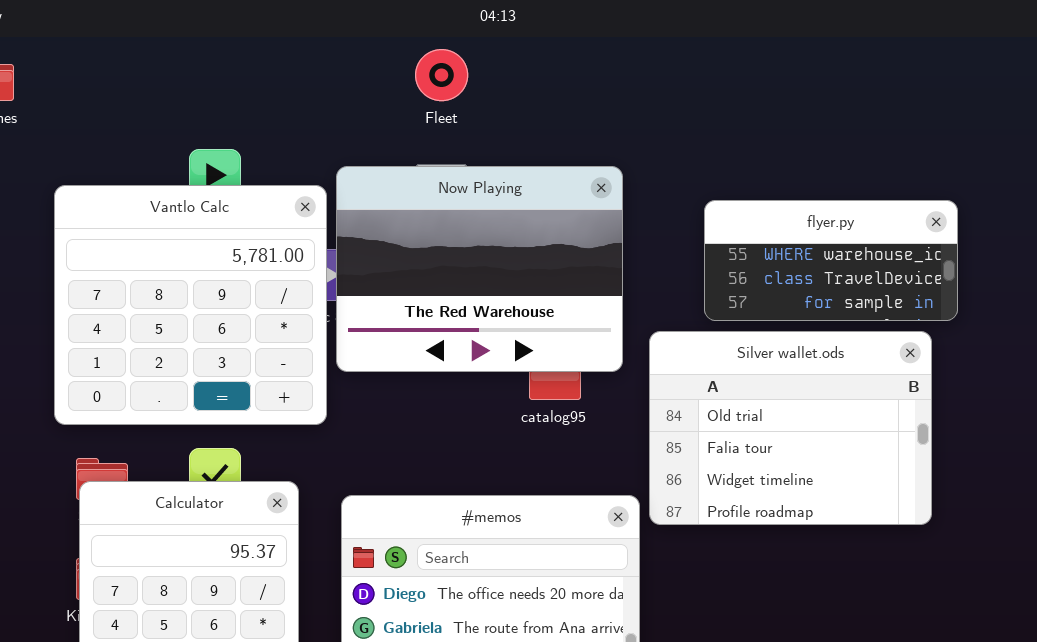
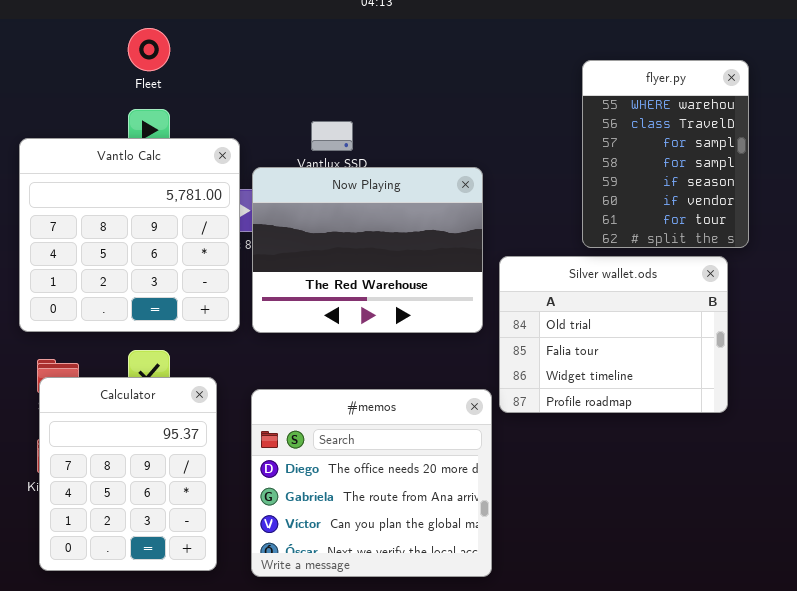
Fleet: [415,49,468,101] -> [128,28,170,71], moved
Now Playing: [336,166,623,372] -> [252,167,483,333], moved
flyer.py: [704,200,958,321] -> [582,60,749,248], resized

